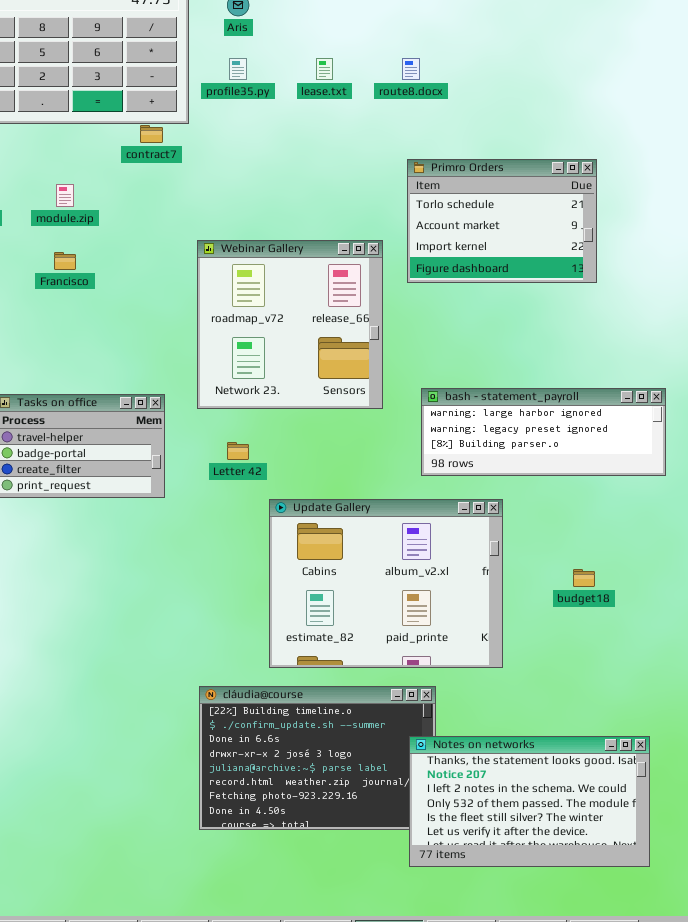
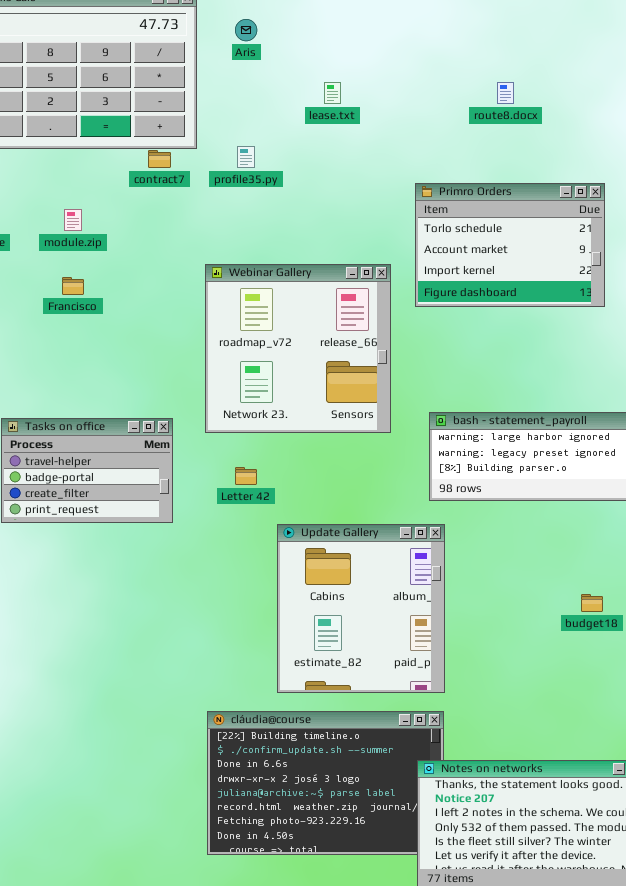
profile35.py: [229,58,247,80] -> [237,146,255,168], moved
route8.docx: [402,58,420,80] -> [497,82,514,104], moved
Update Gallery: [269,499,503,668] -> [277,524,445,693], resized

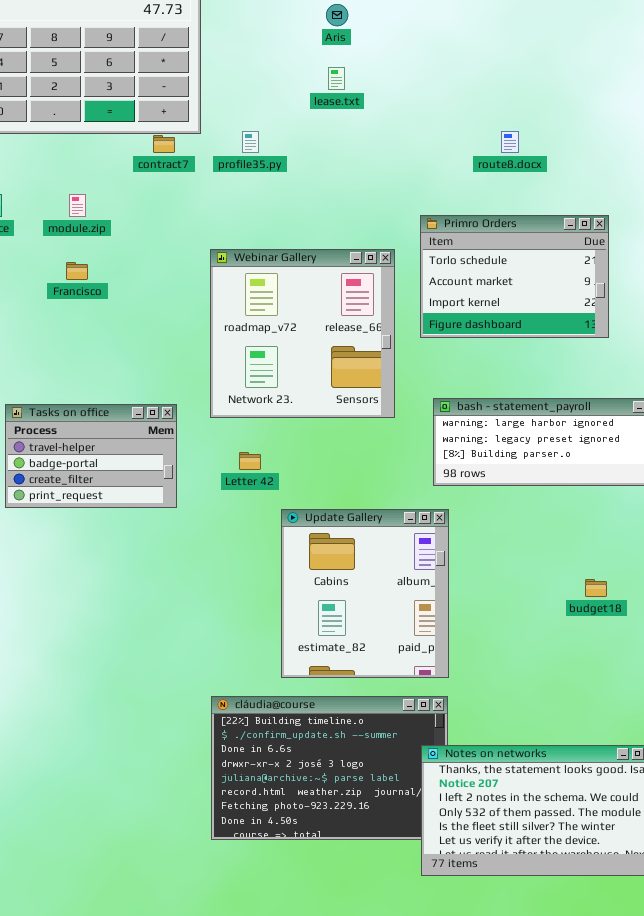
Aris: [235,19,257,41] -> [326,4,348,26], moved
route8.docx: [497,82,514,104] -> [501,131,519,153], moved
Primro Orders: [415,183,605,307] -> [420,215,609,338], moved

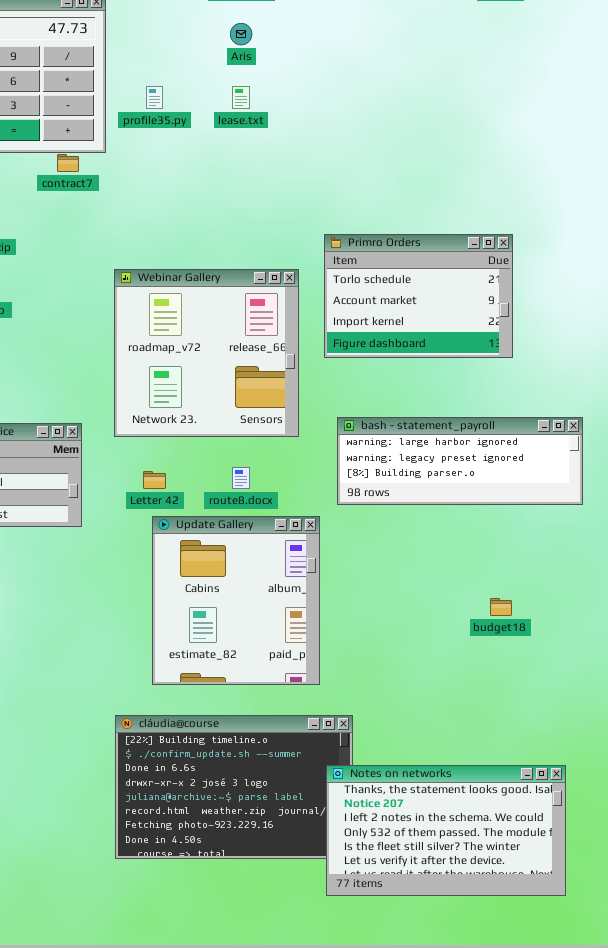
profile35.py: [242,131,259,153] -> [146,86,163,109], moved
route8.docx: [501,131,519,153] -> [232,467,250,489], moved
Update Gallery: [281,509,449,678] -> [152,516,320,685], moved

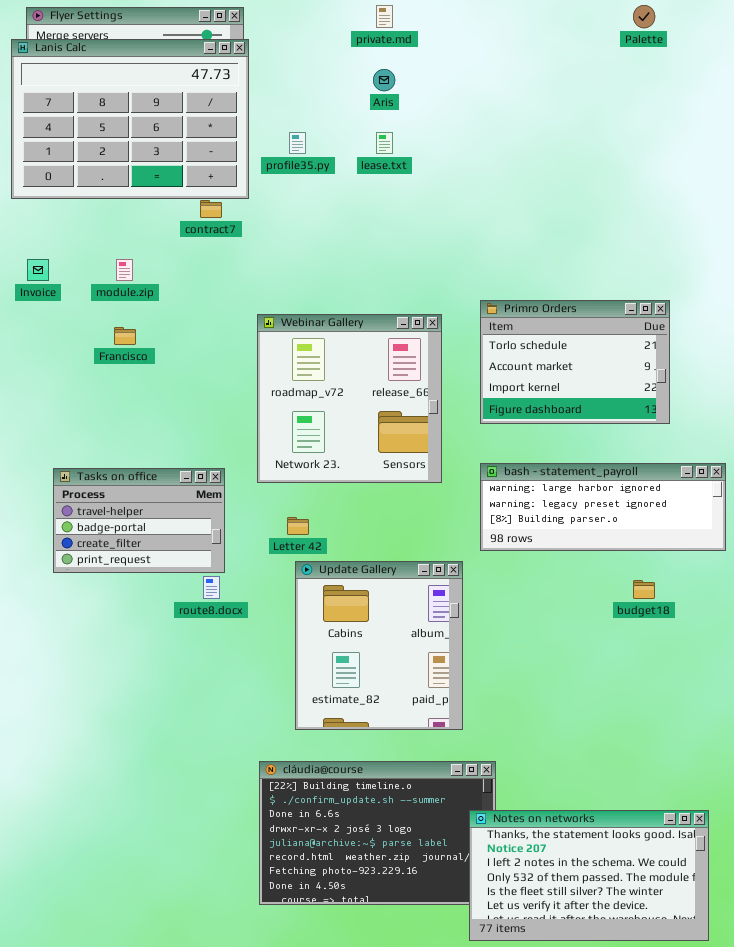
Primro Orders: [324,234,513,358] -> [480,300,670,424], moved
route8.docx: [232,467,250,489] -> [203,576,220,599], moved
budget18: [490,598,512,616] -> [633,580,655,599], moved

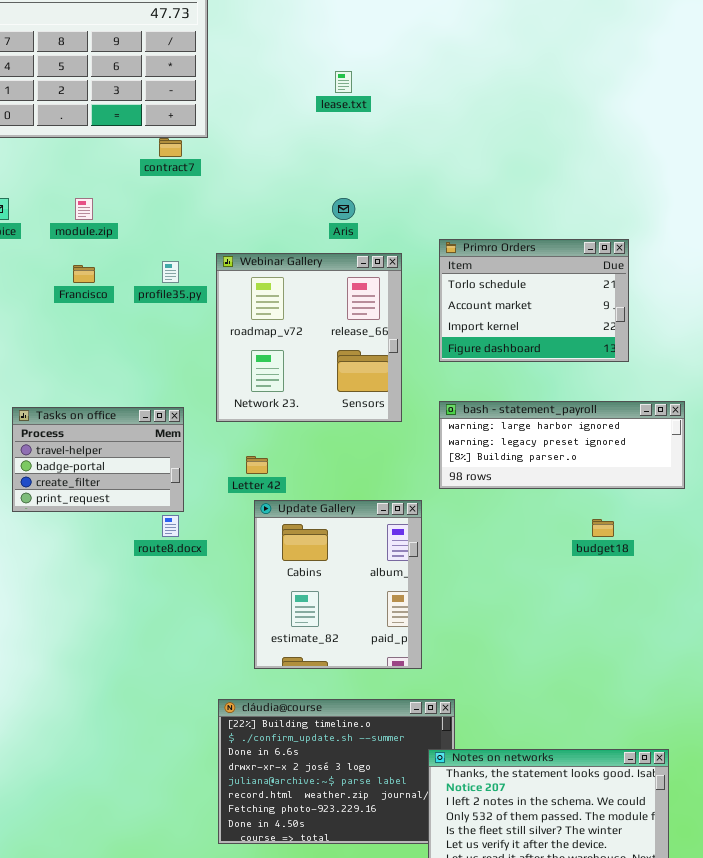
Aris: [373,69,395,91] -> [332,198,355,220], moved
profile35.py: [289,132,306,154] -> [162,261,179,283], moved

